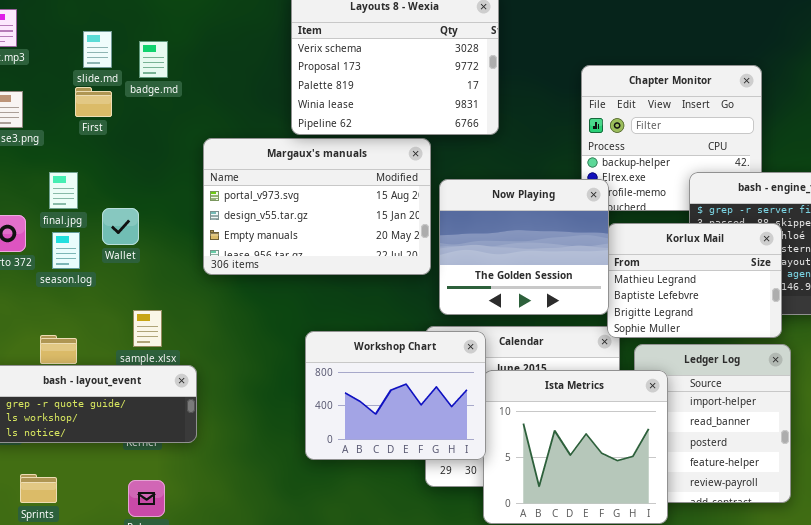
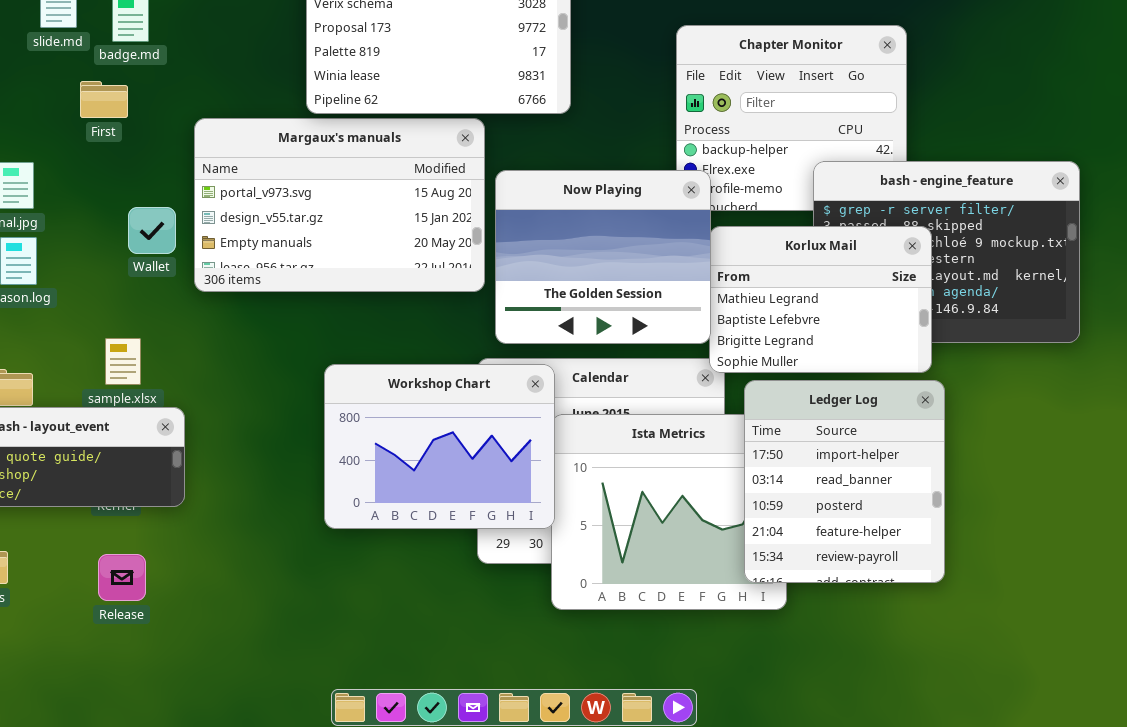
First: [75,87,112,117] -> [80,81,128,118], moved
Wallet: [102,208,139,245] -> [128,207,176,254], moved
Ledger Log: [634,344,791,503] -> [744,380,945,583], raised

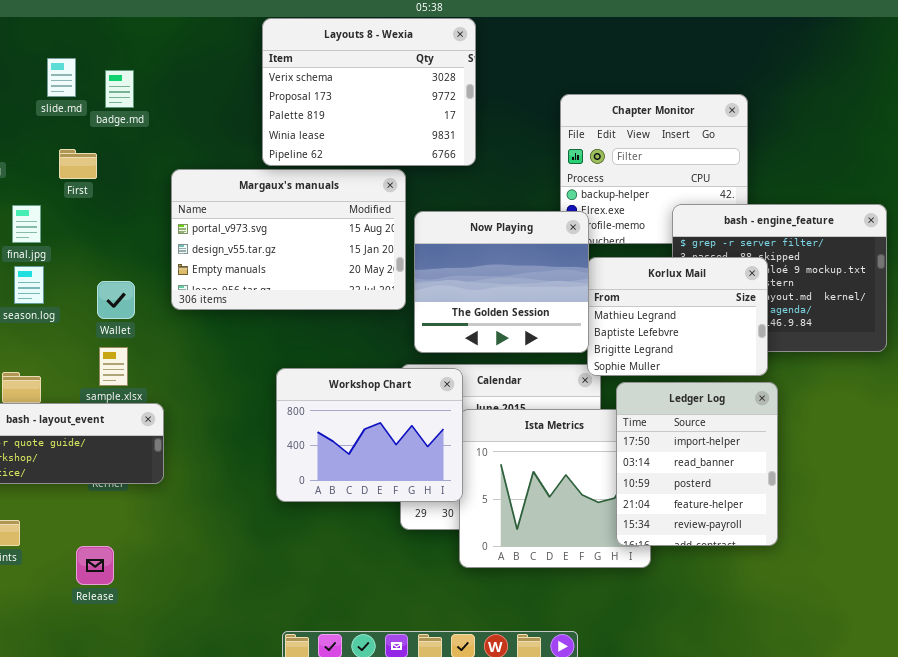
First: [80,81,128,118] -> [59,149,97,179], moved
Wallet: [128,207,176,254] -> [97,281,135,319], moved
Release: [98,554,146,601] -> [76,546,114,585], moved

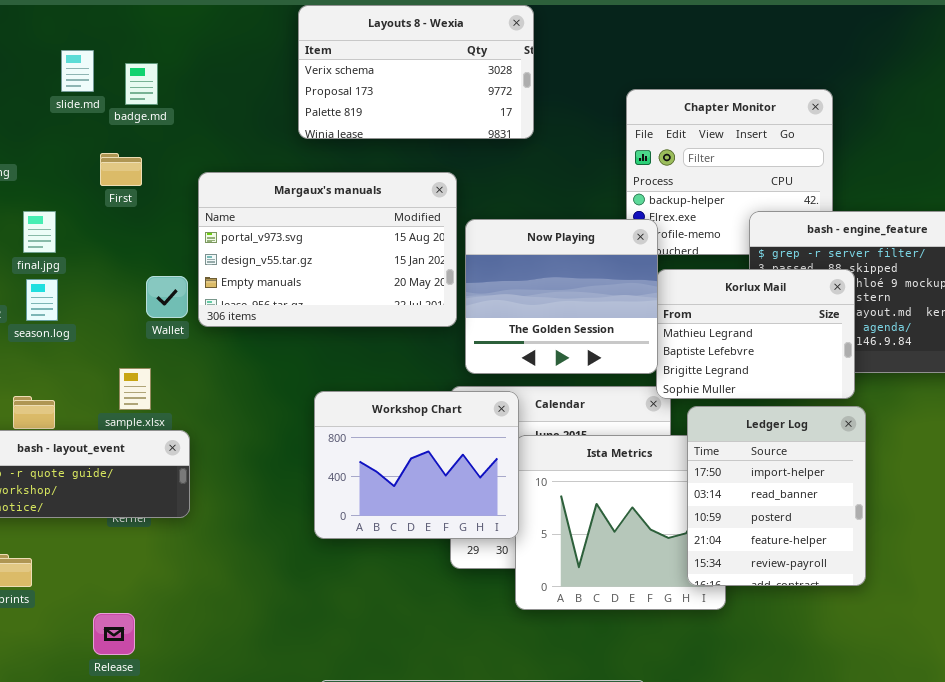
Layouts 8 - Wexia: [262,18,476,166] -> [298,5,534,139], resized
First: [59,149,97,179] -> [100,153,142,186], moved
Wallet: [97,281,135,319] -> [146,276,188,318], moved
Release: [76,546,114,585] -> [93,613,135,655], moved

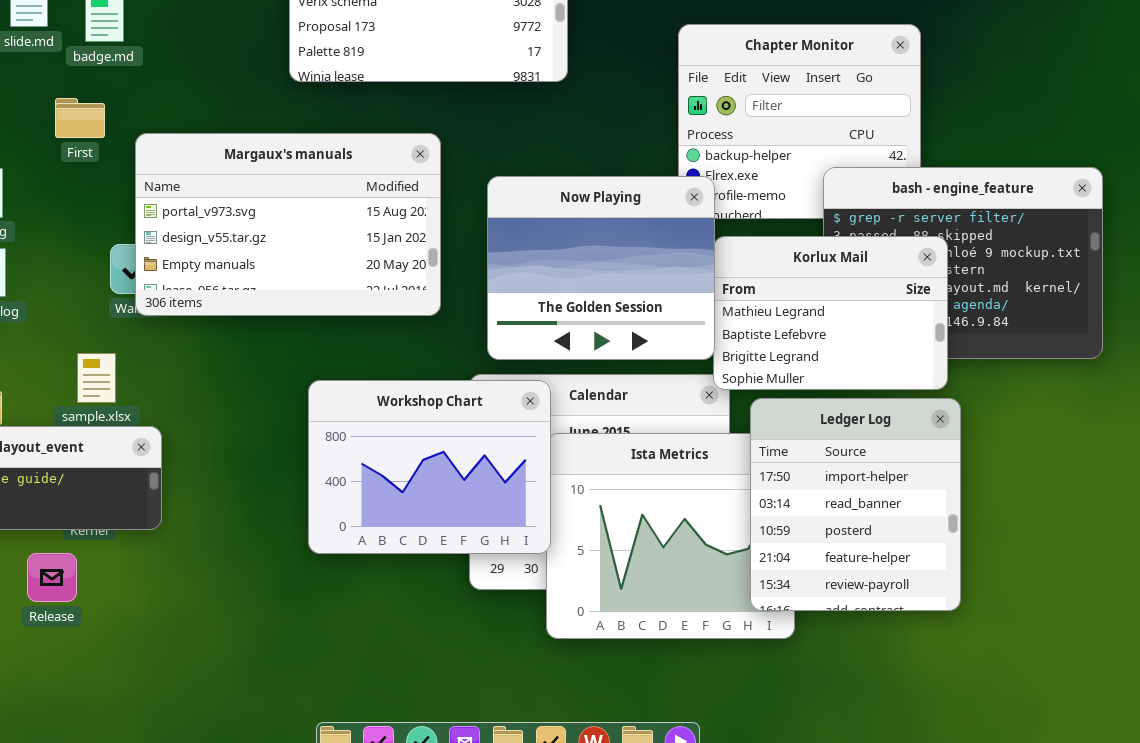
Margaux's manuals: [198,172,457,327] -> [135,133,441,316], moved
Release: [93,613,135,655] -> [27,553,77,602], moved

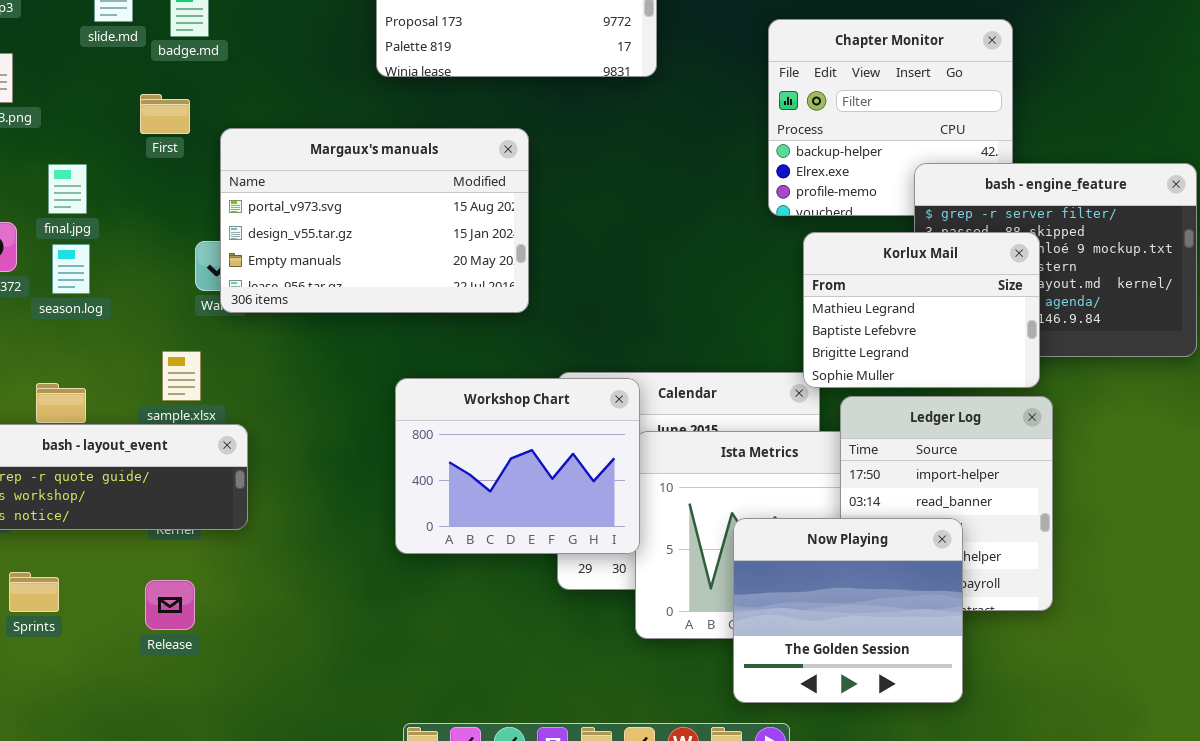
Now Playing: [487,176,715,360] -> [733,518,963,703], moved
Release: [27,553,77,602] -> [145,580,195,630], moved

